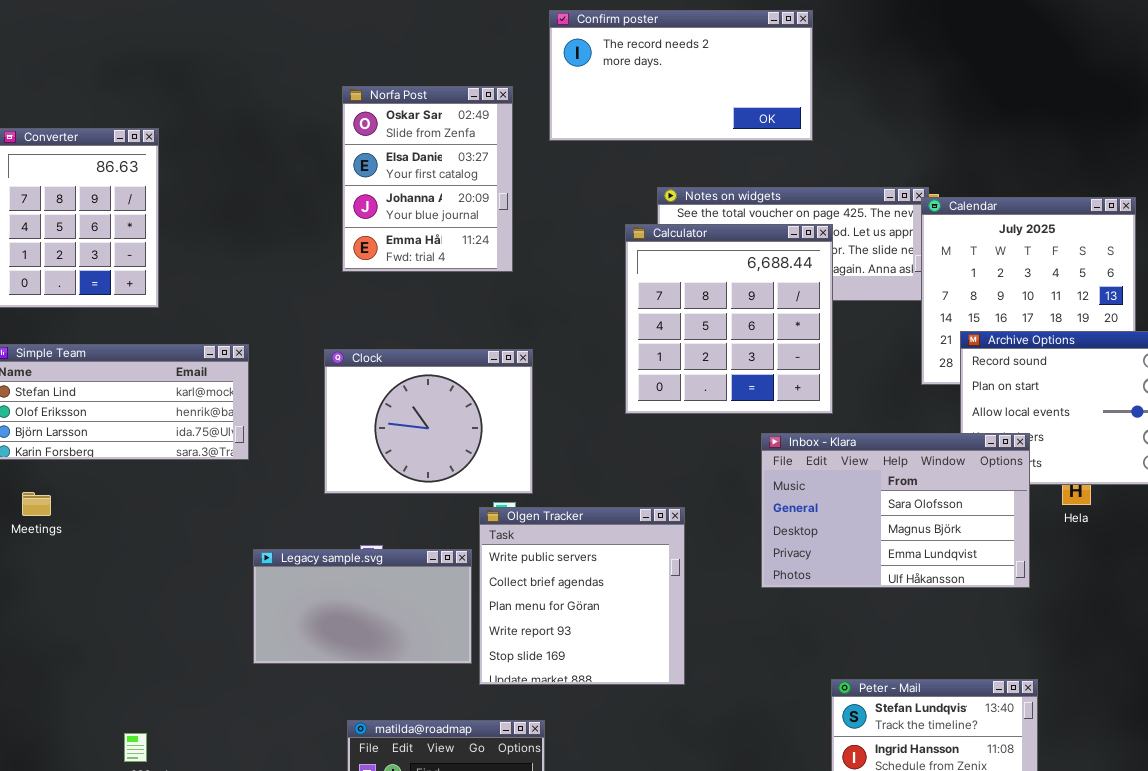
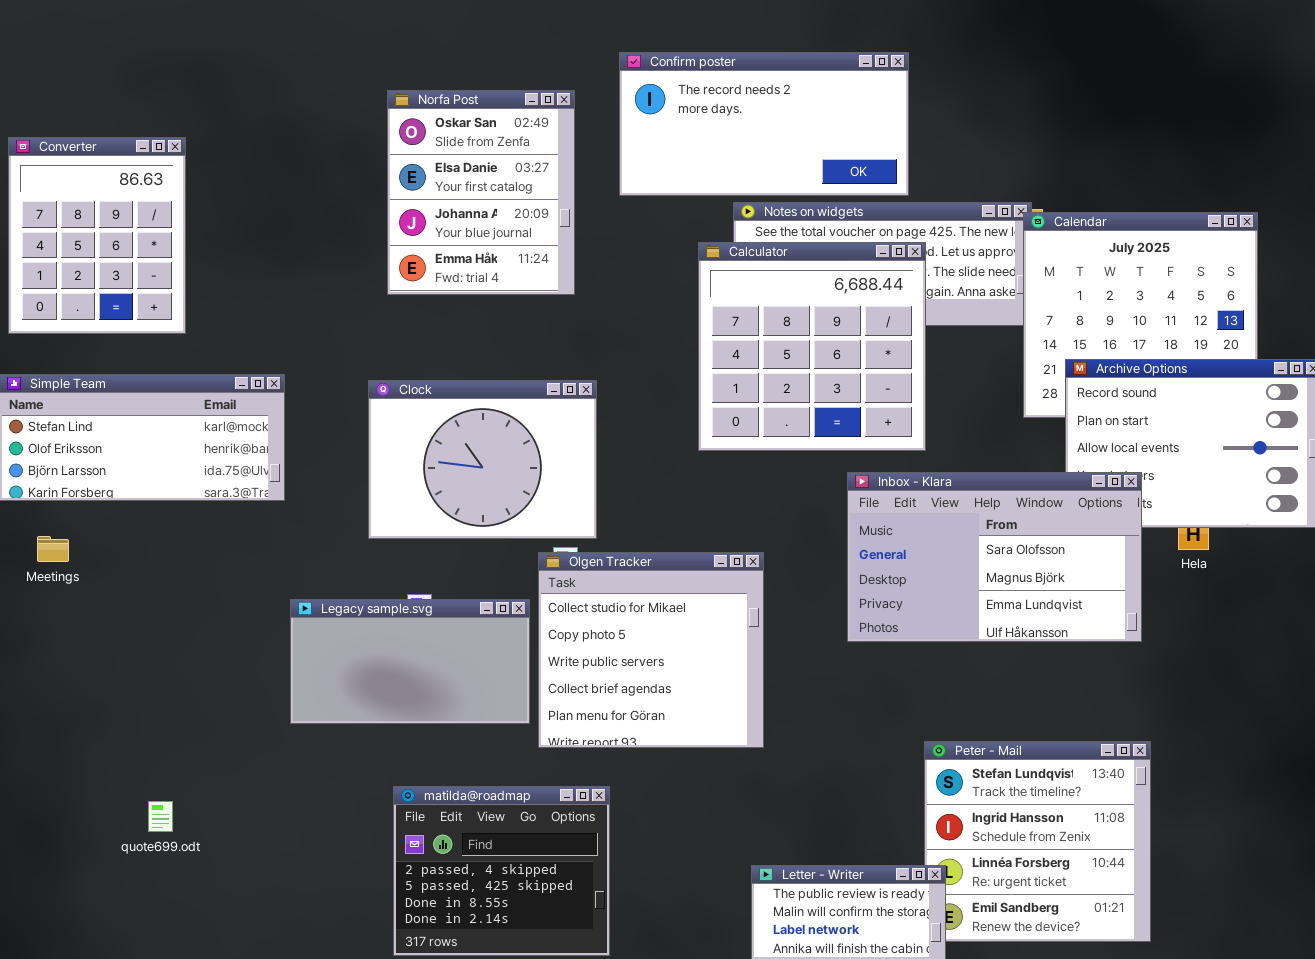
Confirm poster: [549,10,813,141] -> [619,52,909,196], moved
Olgen Tracker: [479,507,685,685] -> [538,552,764,748], scrolled up 2 rows

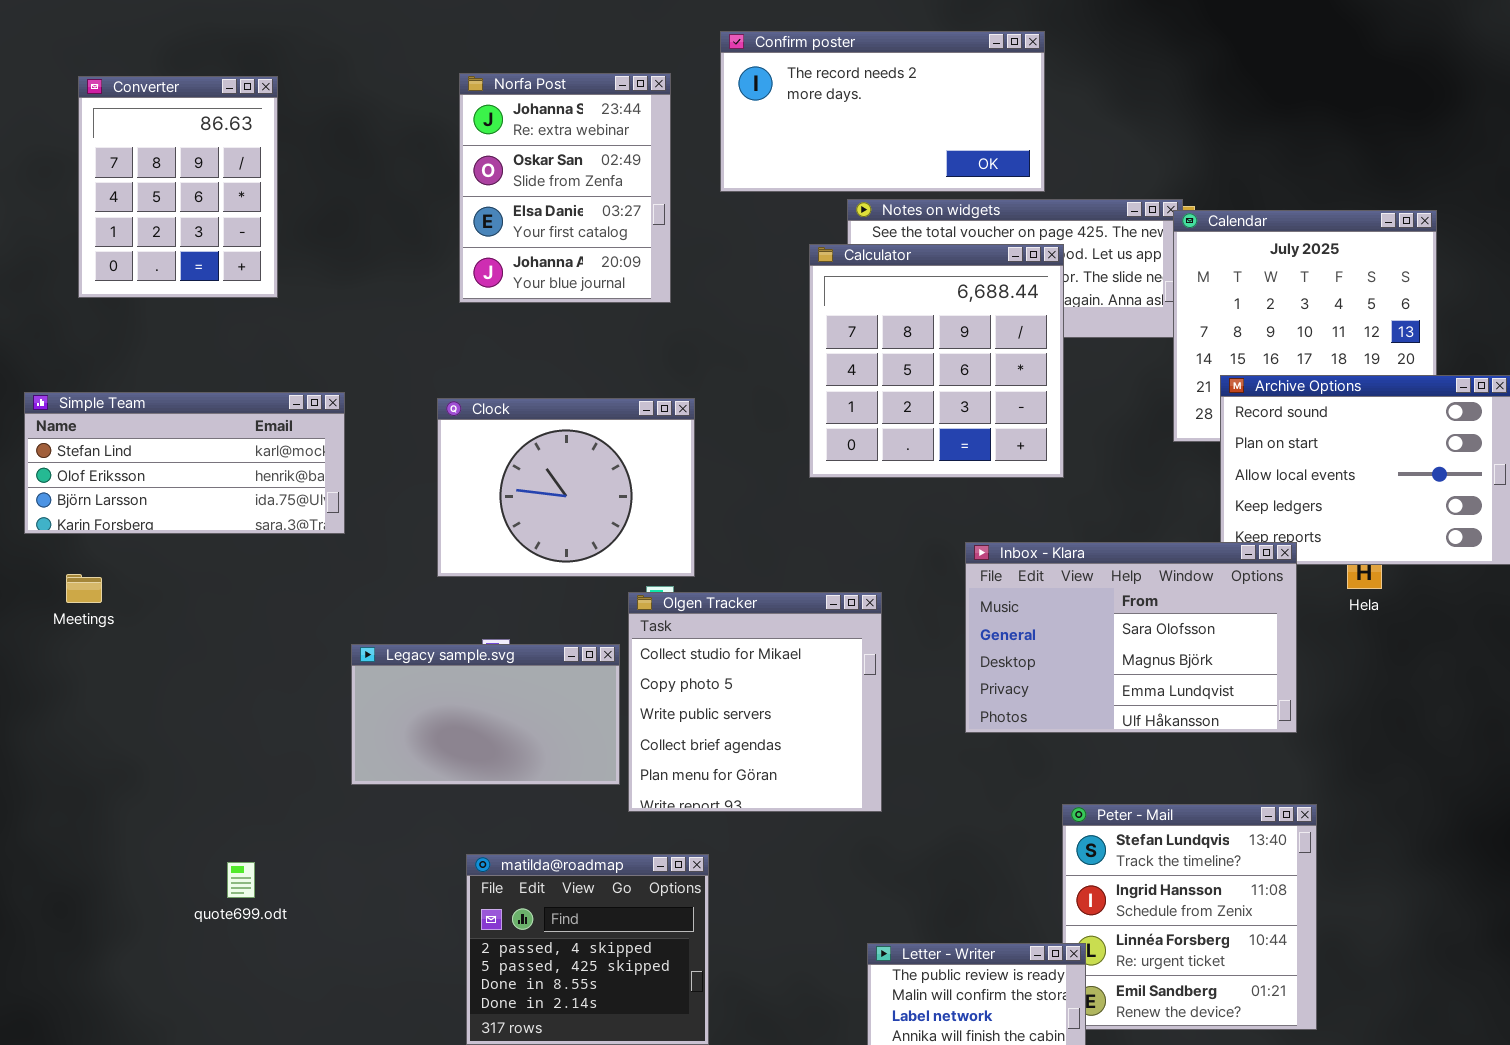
Norfa Post: [387,90,575,295] -> [459,73,671,303], scrolled up 1 row
Converter: [8,137,186,334] -> [78,76,278,298], moved
Inbox - Klara: [847,472,1142,642] -> [965,542,1297,733], moved
quote699.odt: [148,801,173,832] -> [227,862,255,898], moved

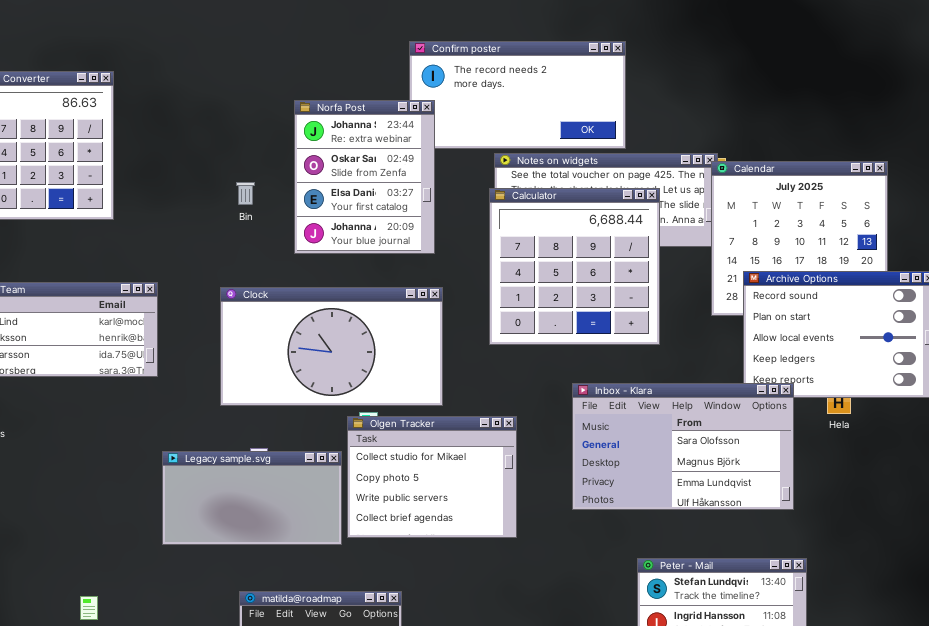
Norfa Post: [459,73,671,303] -> [294,100,435,254], moved
Calculator: [809,244,1064,478] -> [489,188,660,345], moved
Clock: [437,398,695,577] -> [220,287,443,406], resized
Olgen Tracker: [628,592,882,812] -> [347,416,517,538], resized

